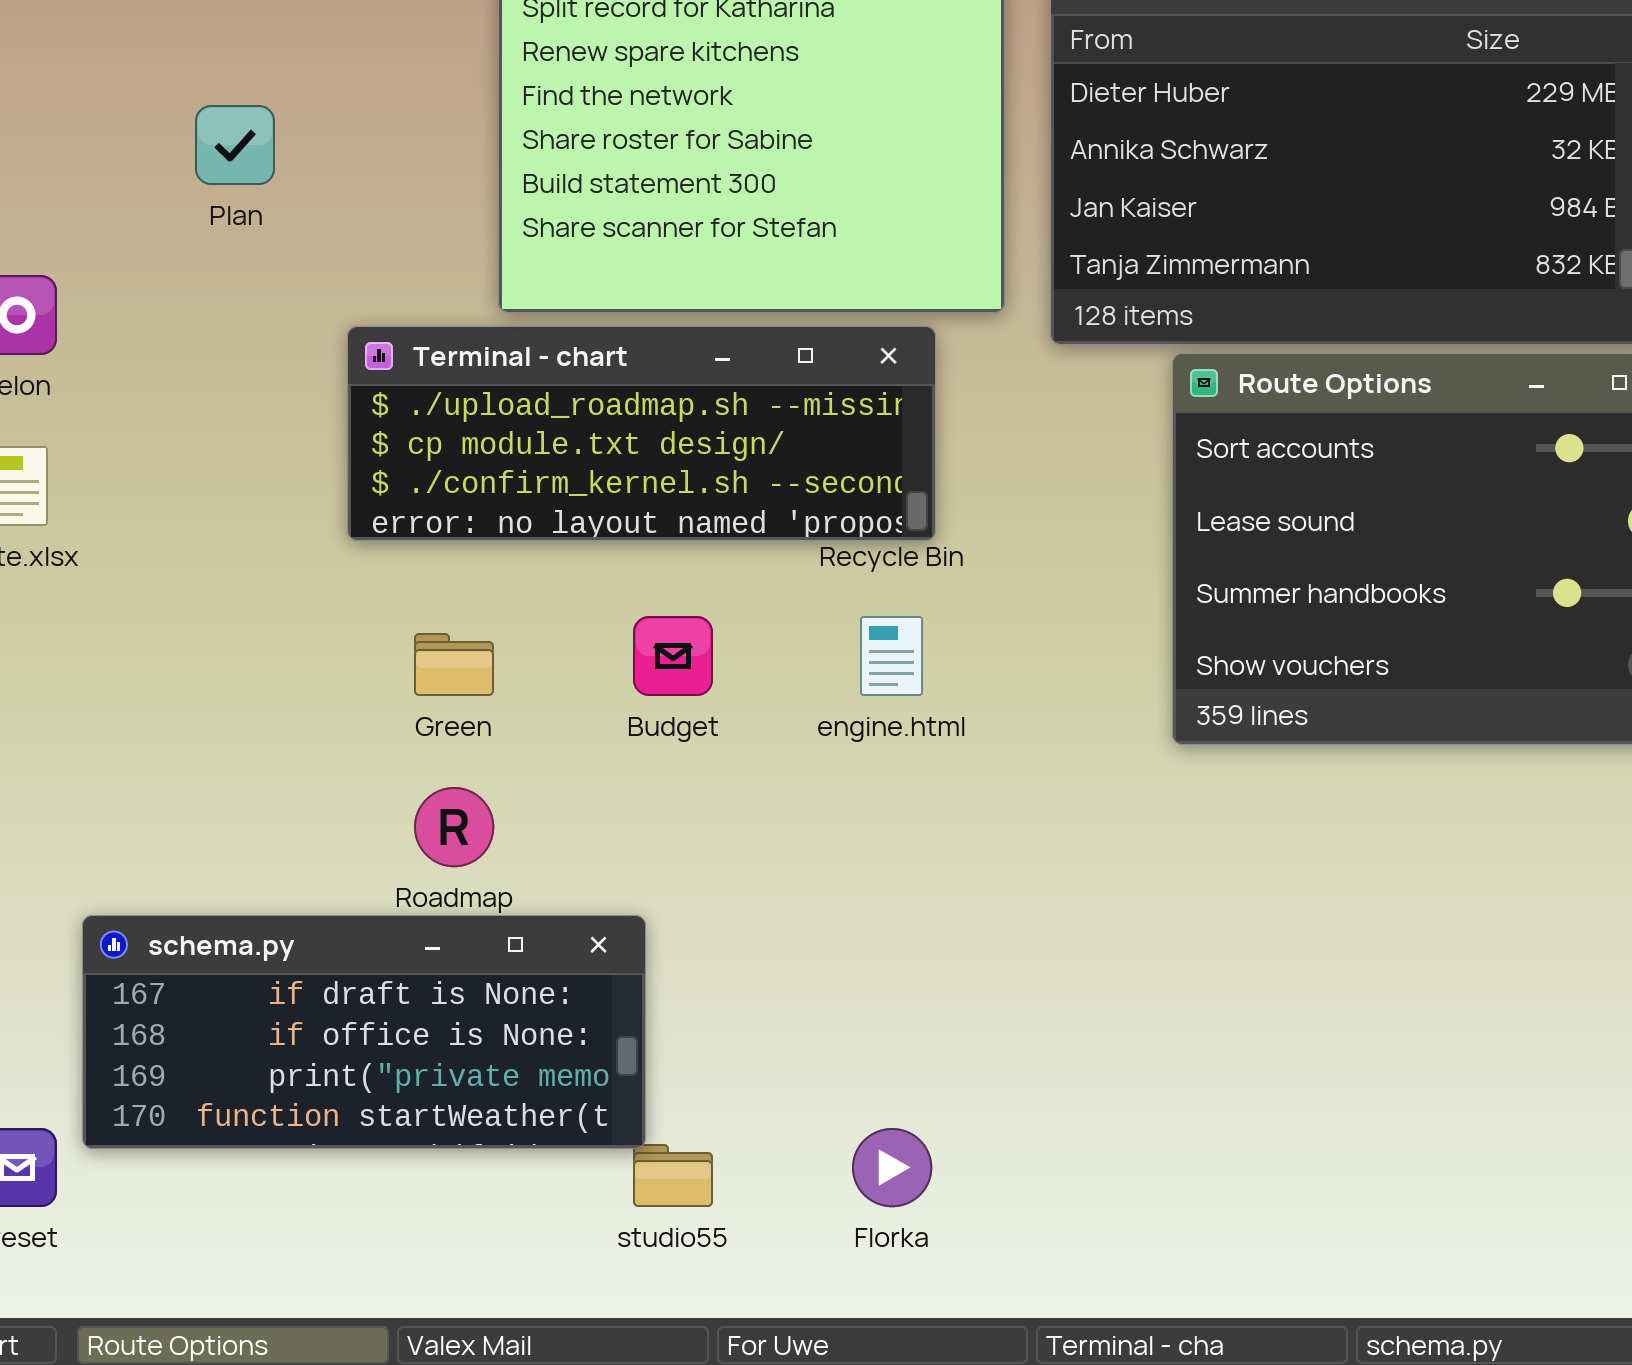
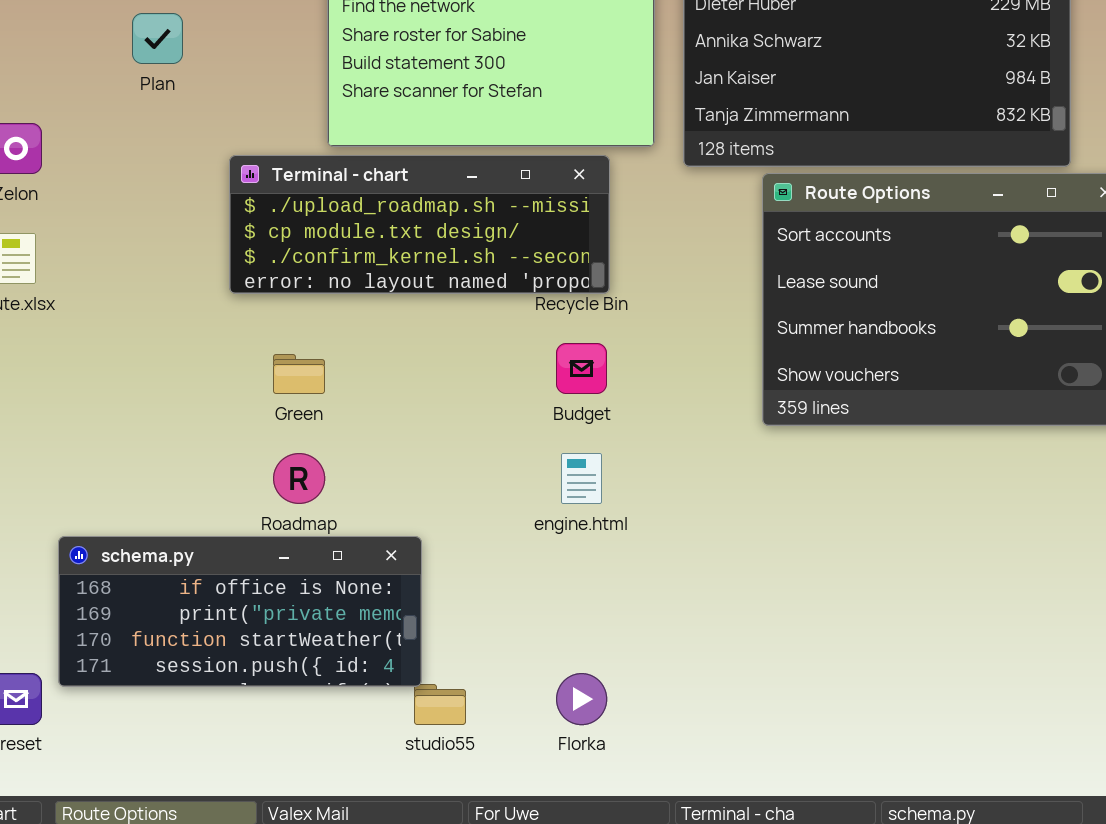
Budget: [633,616,713,696] -> [556,343,607,394], moved
engine.html: [860,616,923,696] -> [561,453,602,504], moved
schema.py: [82,915,646,1149] -> [58,536,422,687], scrolled down 1 row

